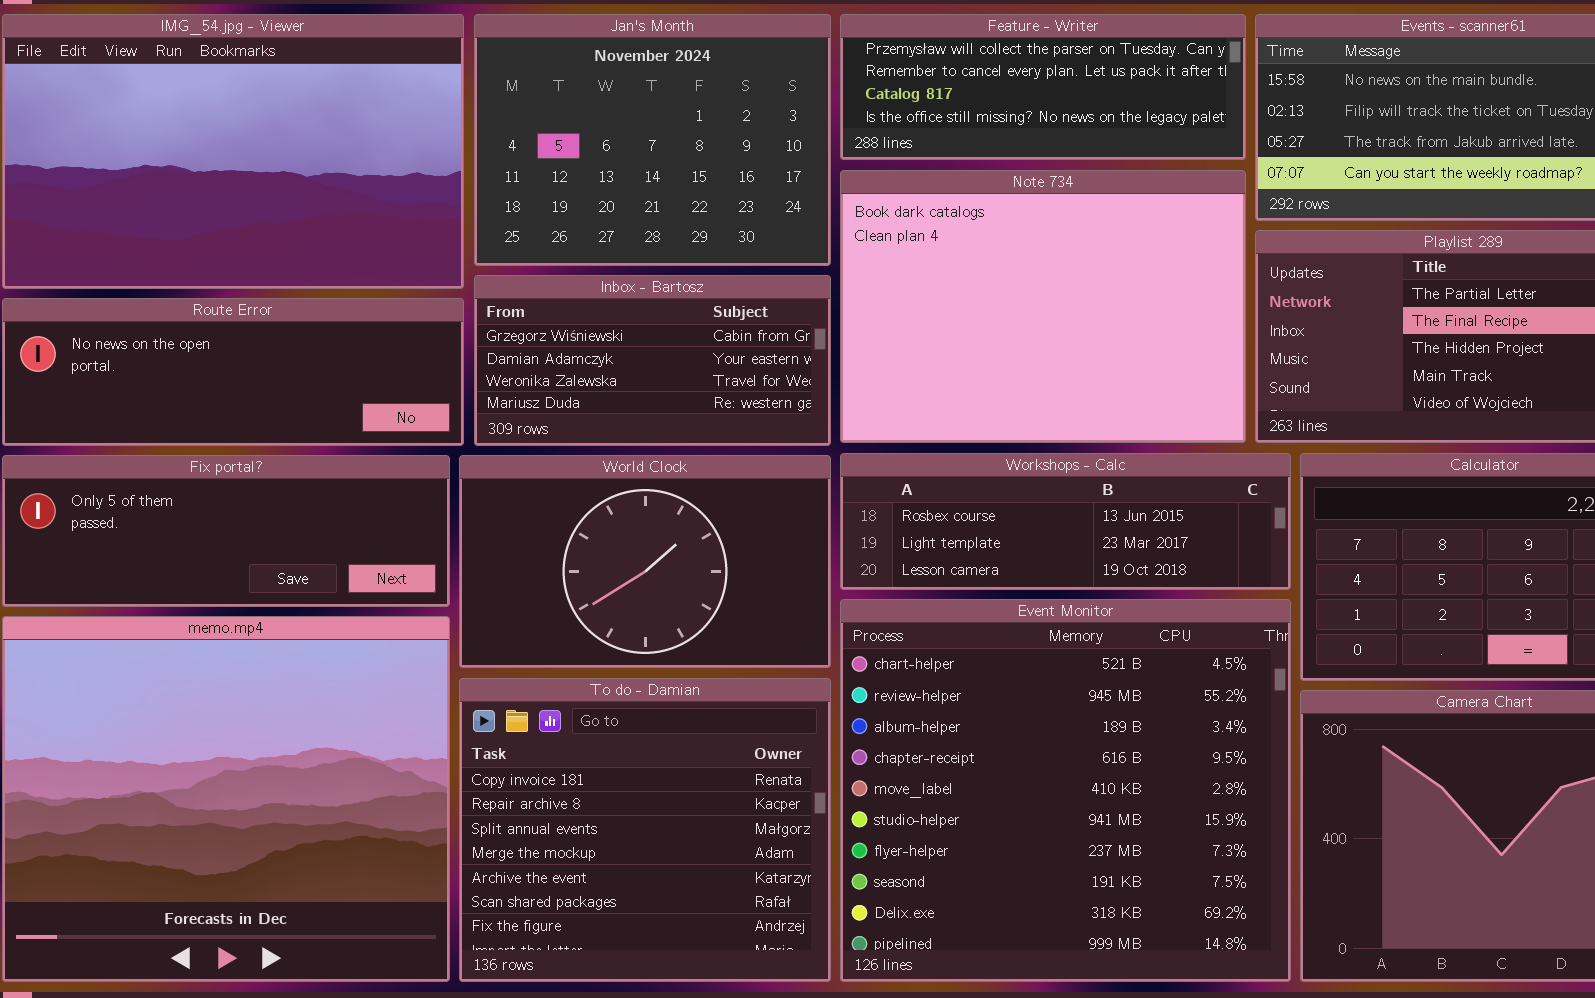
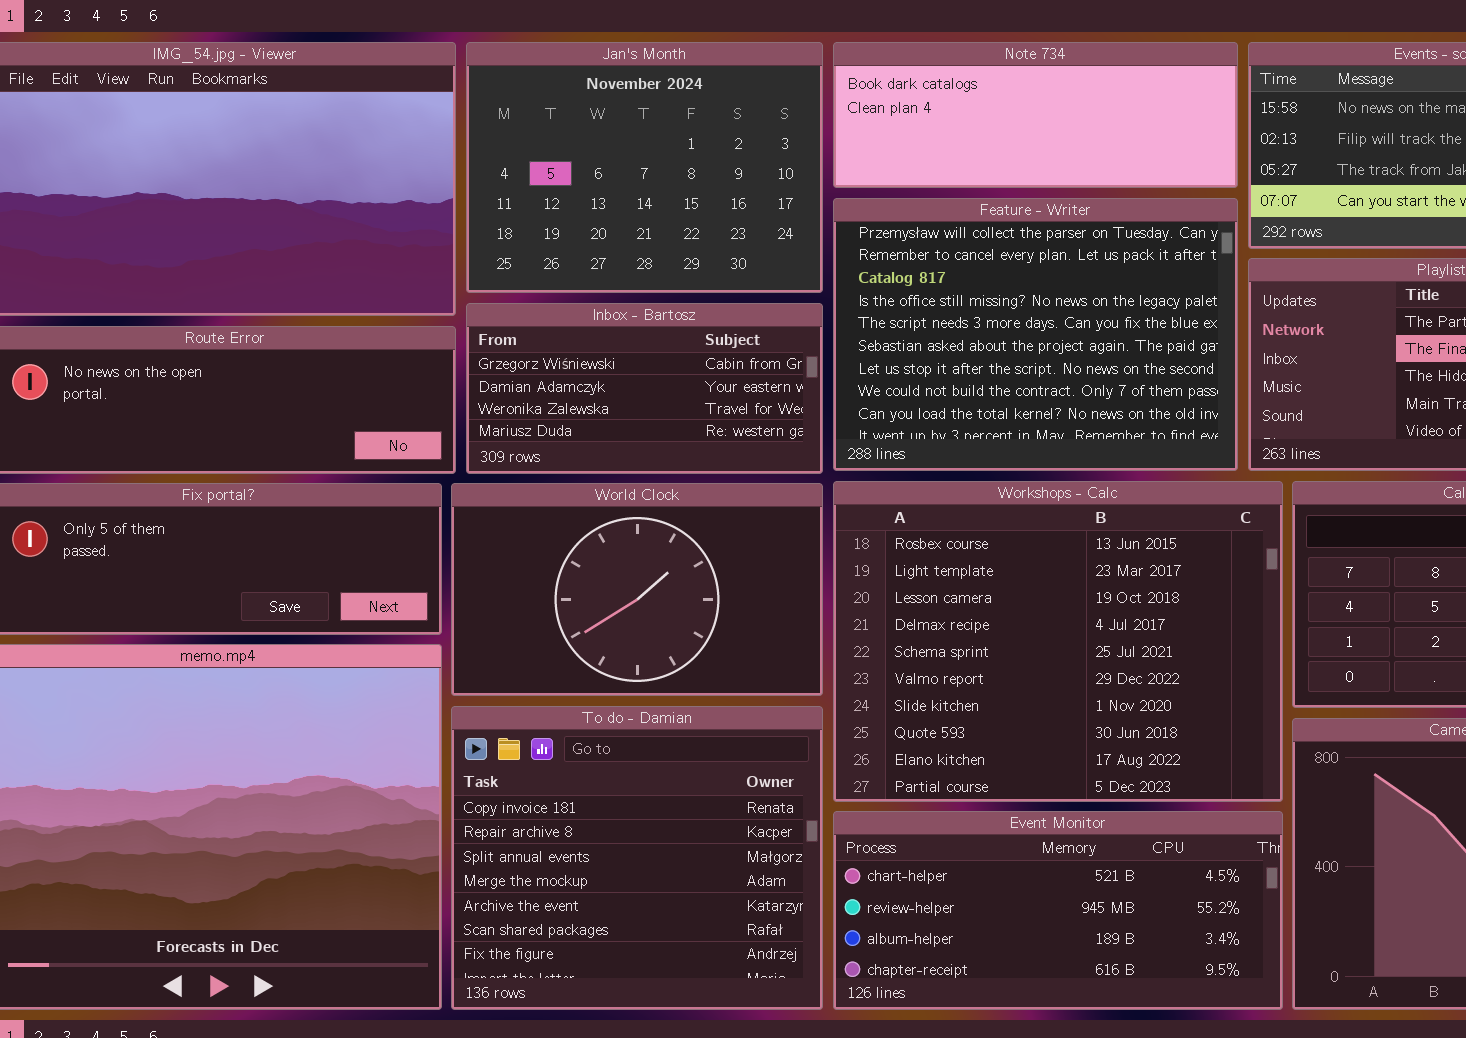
Feature - Writer: [840,14,1246,160] -> [833,198,1238,471], moved, resized
Note 734: [840,170,1246,443] -> [833,42,1238,188], moved, resized
Workshops - Calc: [840,453,1291,590] -> [833,481,1283,802], resized
Event Monitor: [840,599,1291,982] -> [833,811,1283,1010], resized

